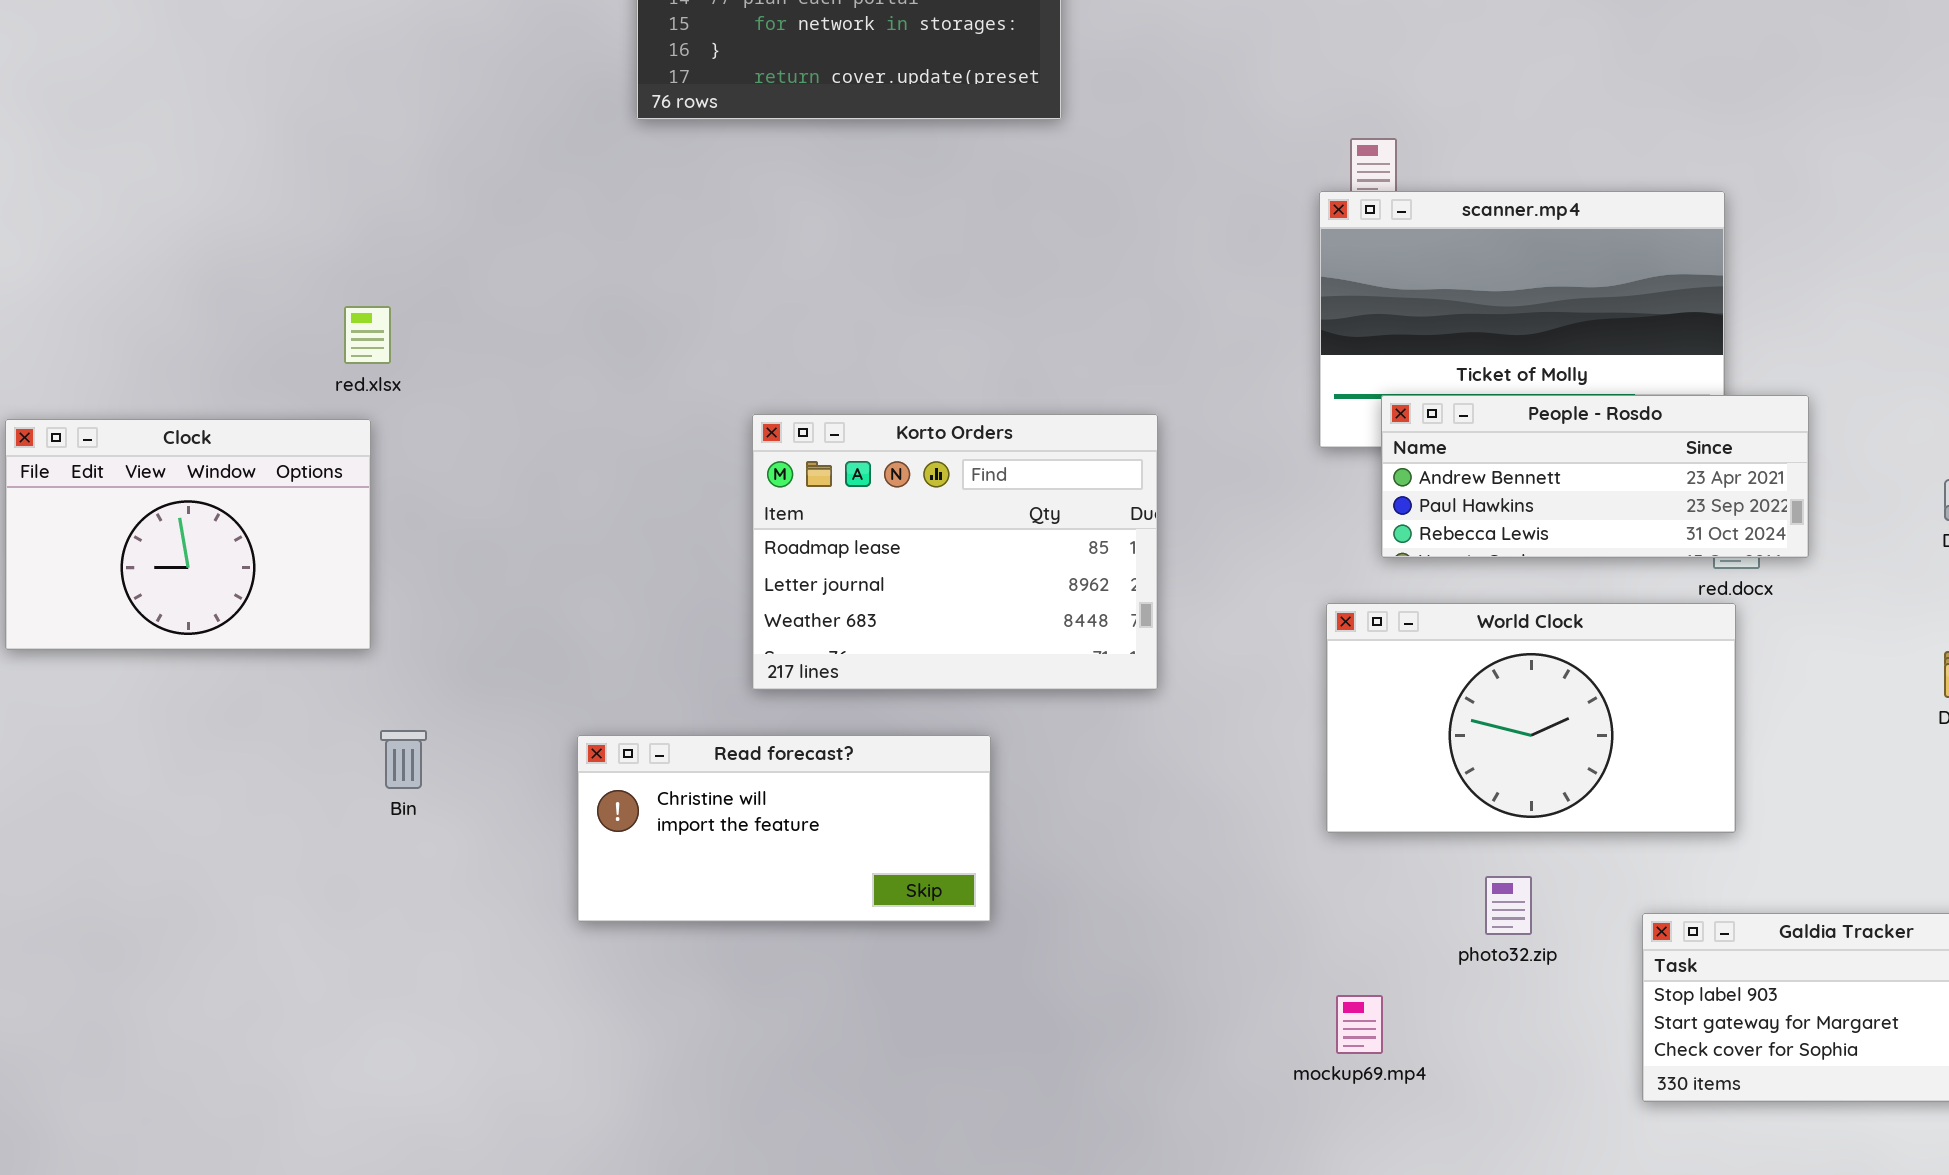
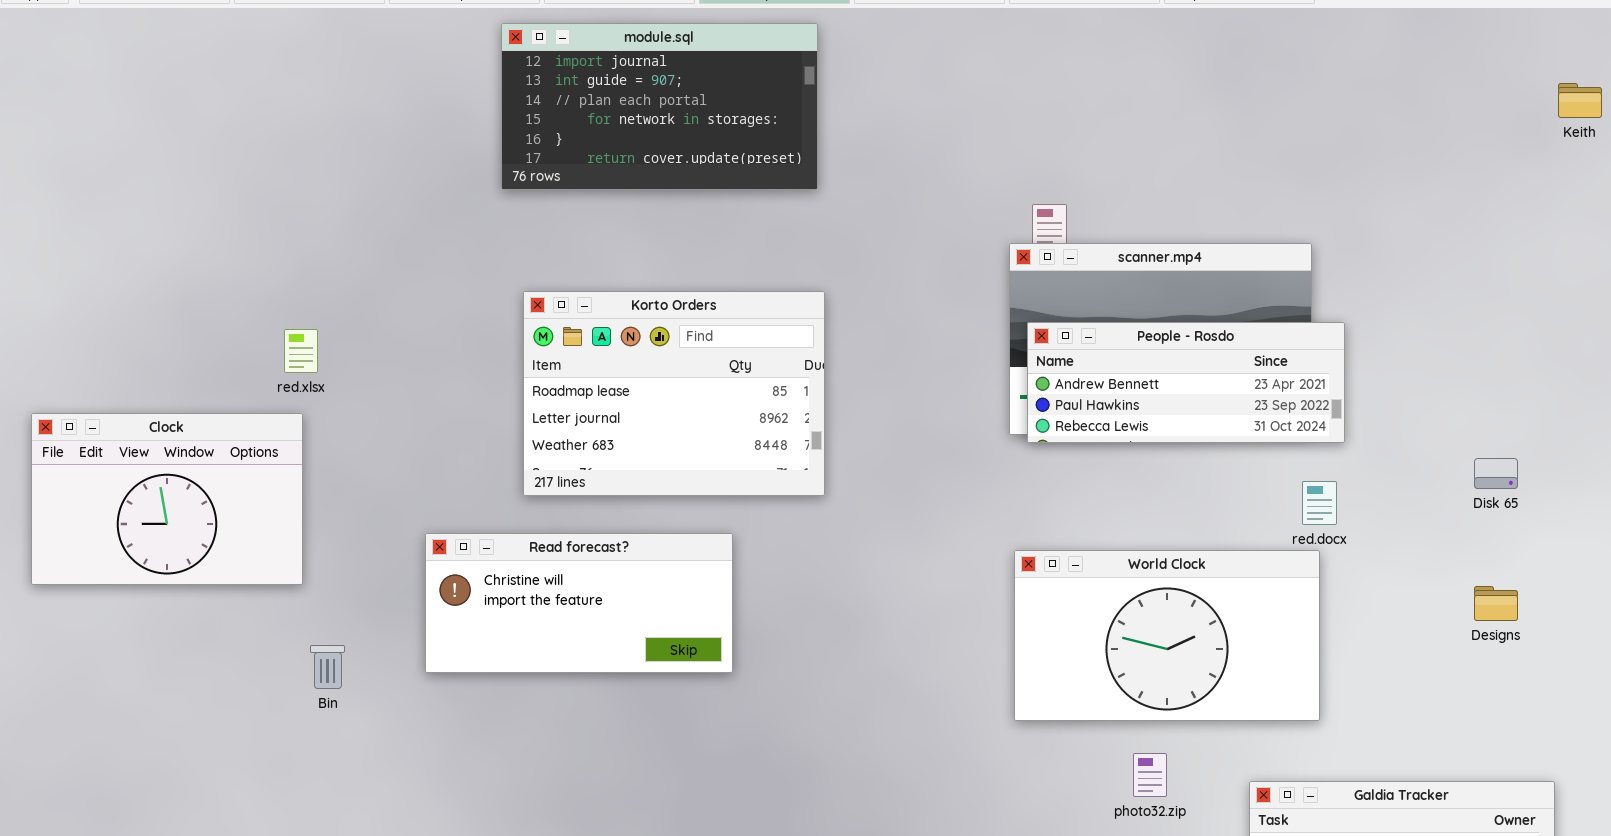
People - Rosdo: [1381,395,1809,558] -> [1027,322,1345,443], moved
Korto Orders: [752,414,1158,690] -> [523,291,825,496], moved
Read forecast?: [577,735,991,922] -> [425,533,733,673], moved

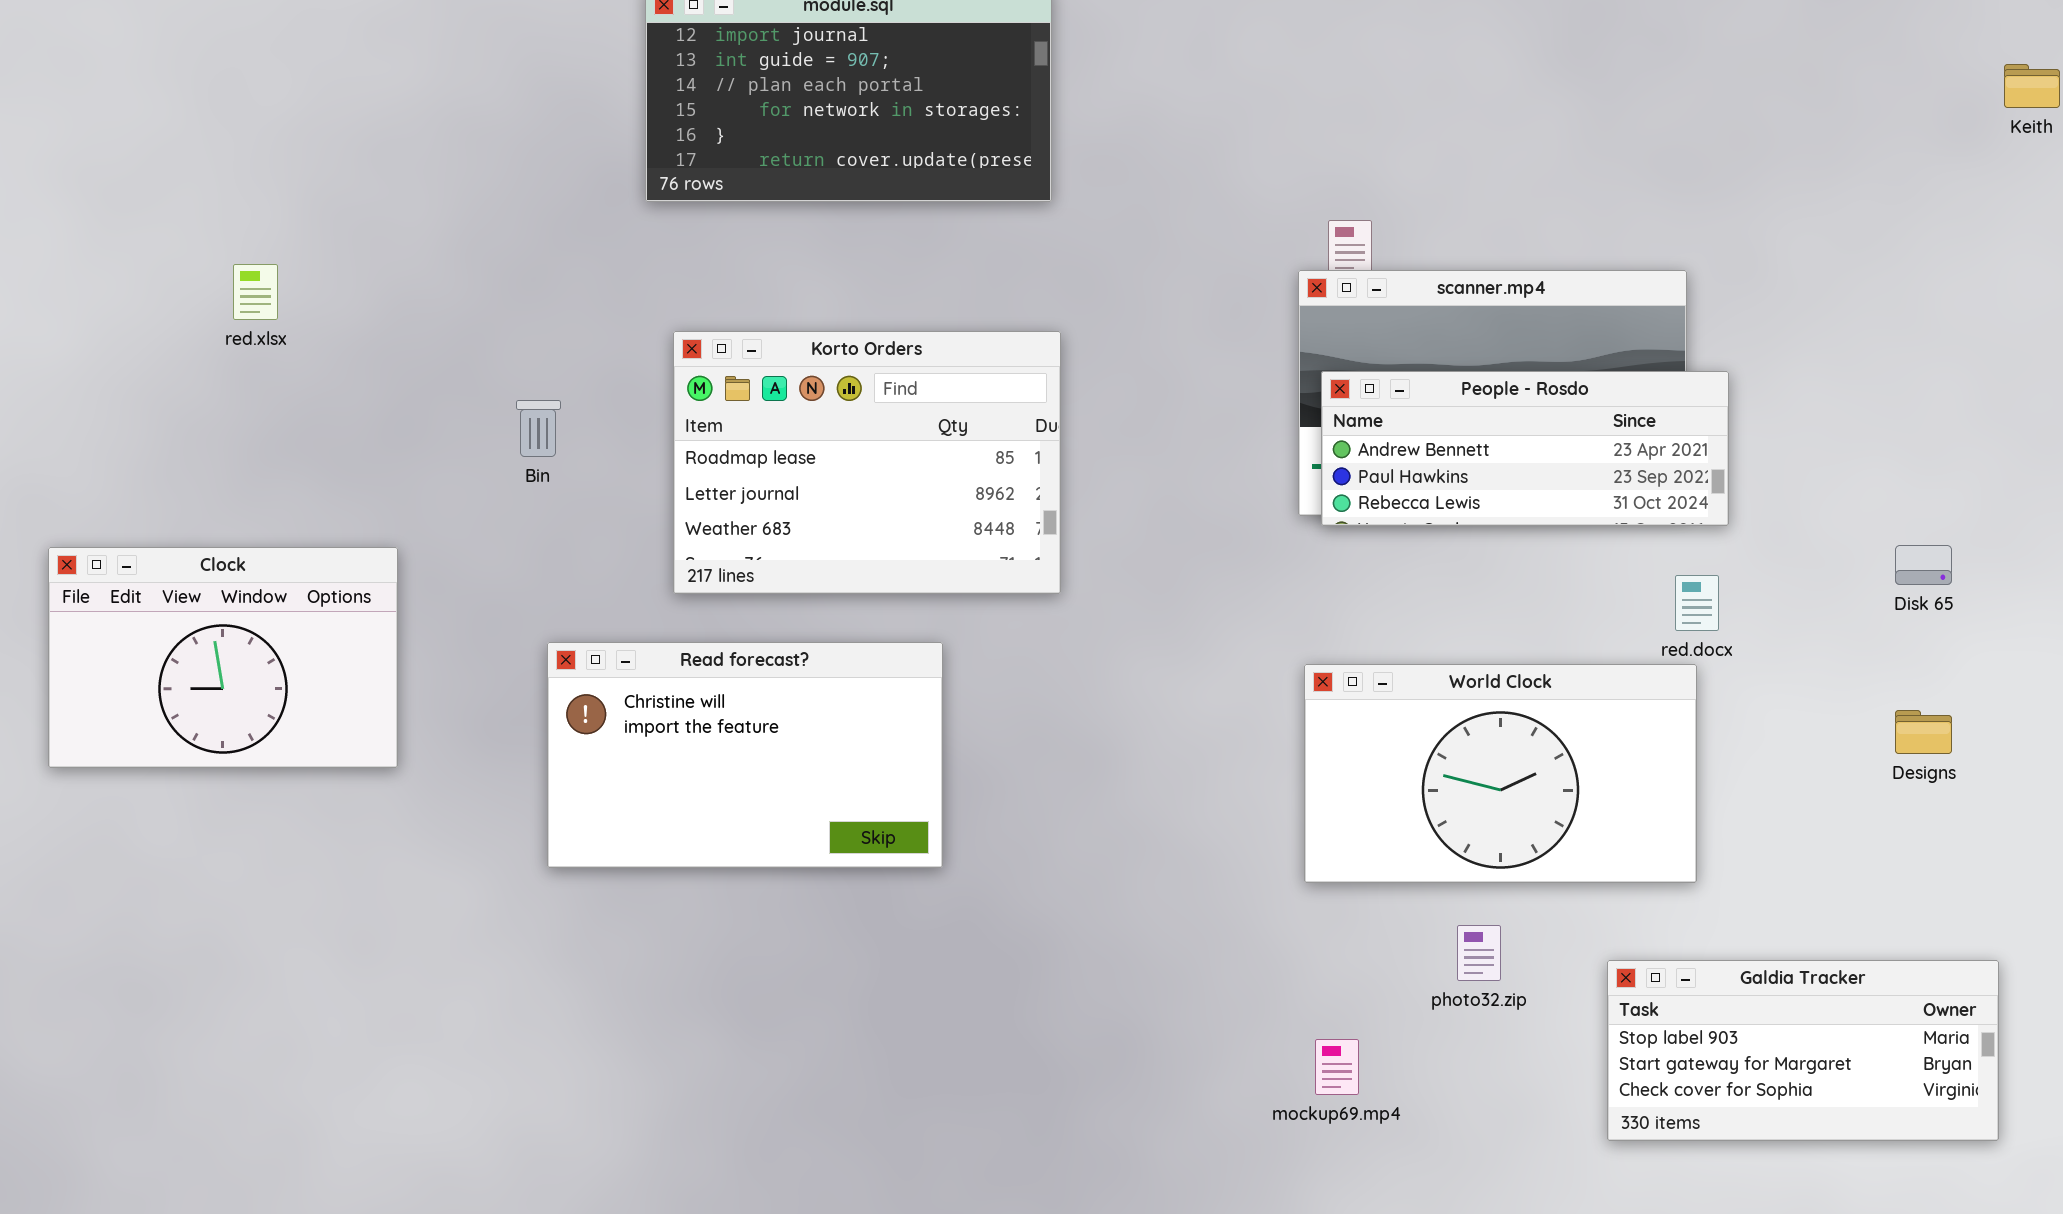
red.xlsx: [284,329,318,373] -> [233,264,278,320], moved
Clock: [31,413,303,585] -> [48,547,398,768], moved
Read forecast?: [425,533,733,673] -> [547,642,943,868], resized
Bin: [310,645,345,689] -> [516,400,561,457], moved

